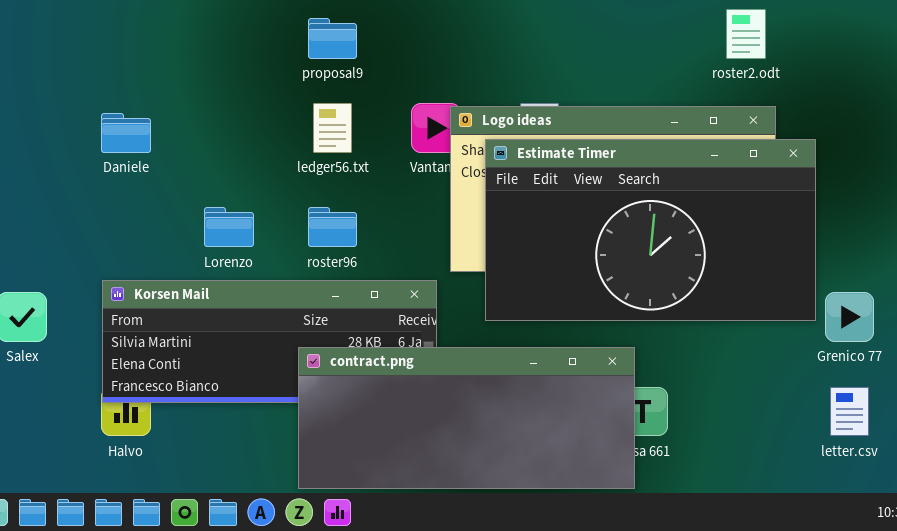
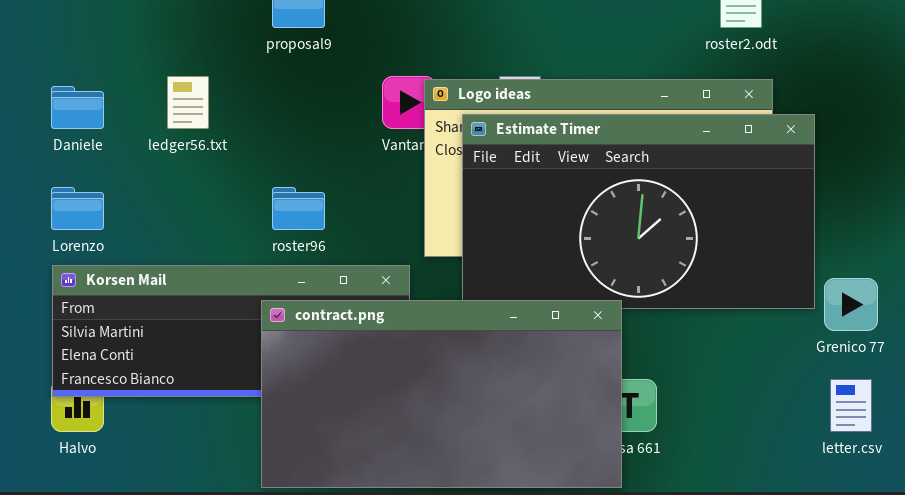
ledger56.txt: [313,103,352,153] -> [167,76,209,129], moved
Lorenzo: [204,207,254,247] -> [51,187,104,230], moved
contract.png: [298,347,635,489] -> [261,300,622,488], resized

